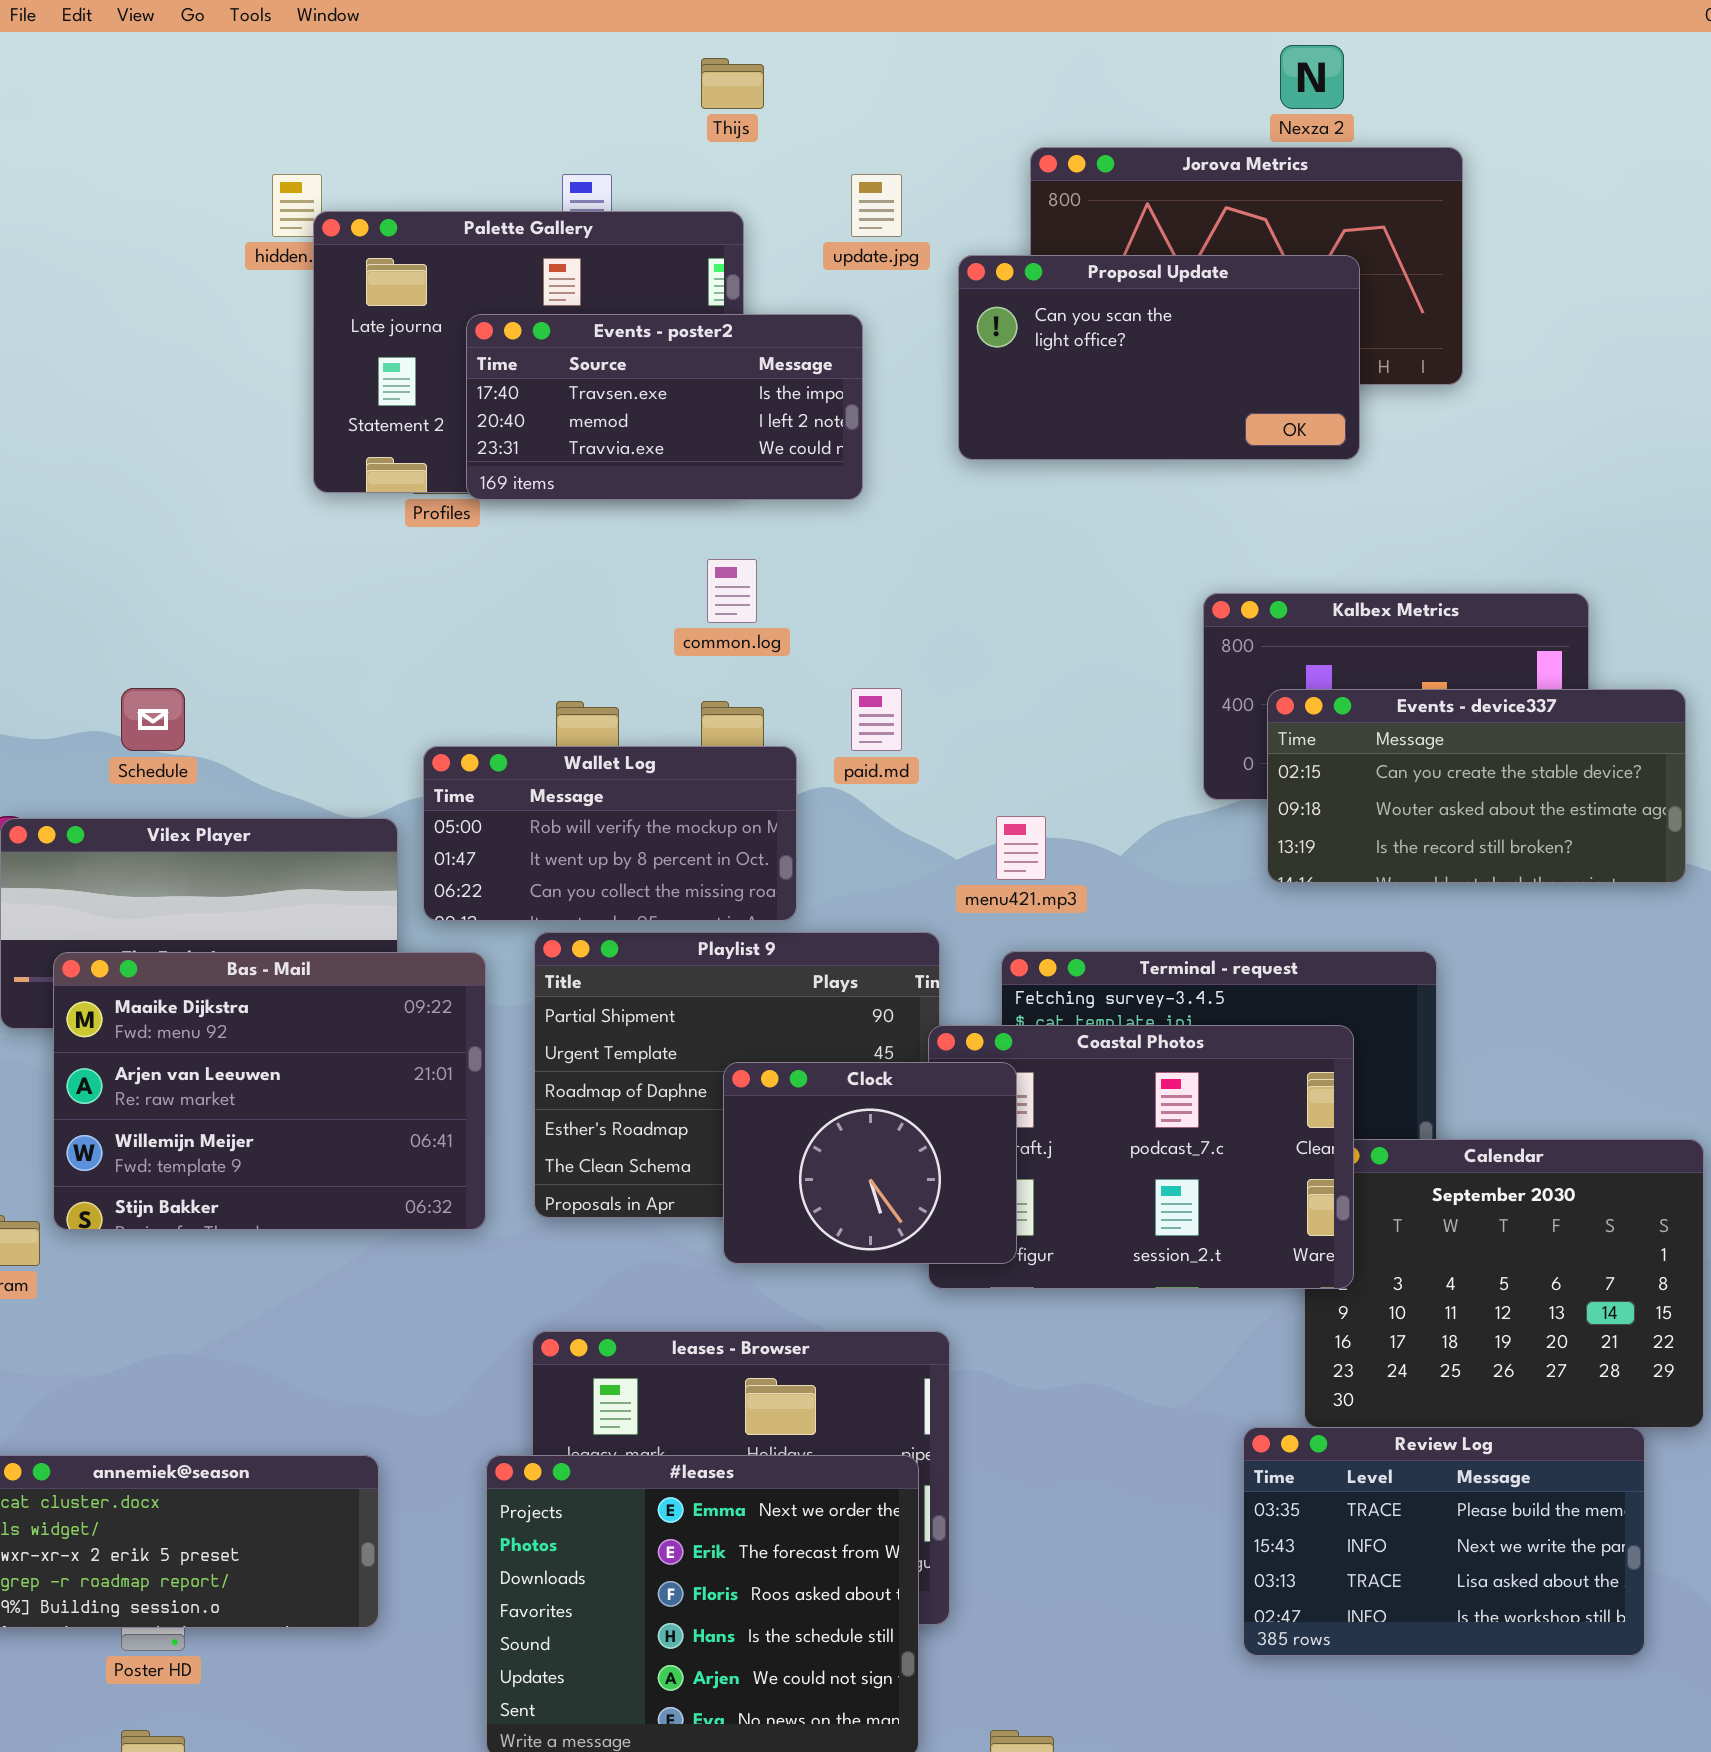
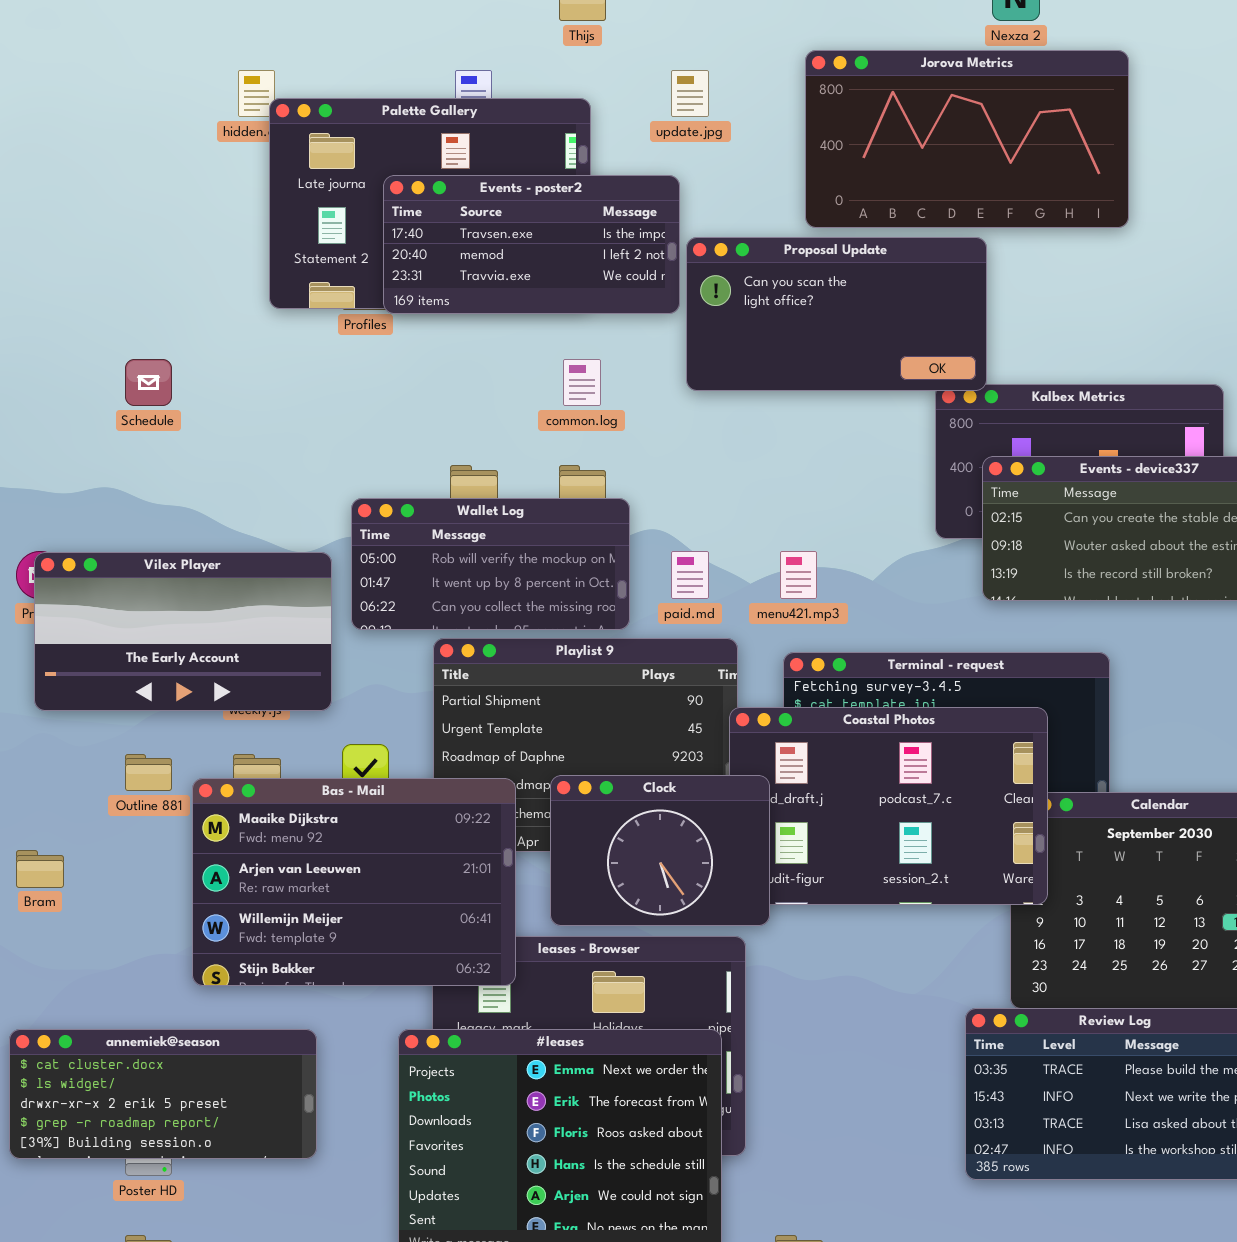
Proposal Update: [958,255,1360,460] -> [686,237,987,391], moved
Schedule: [121,688,185,751] -> [125,359,172,406], moved
paid.md: [851,688,902,751] -> [671,551,709,599], moved
Bas - Mail: [53,952,486,1230] -> [192,778,516,986], moved
Clock: [723,1062,1017,1264] -> [550,775,770,926], moved

